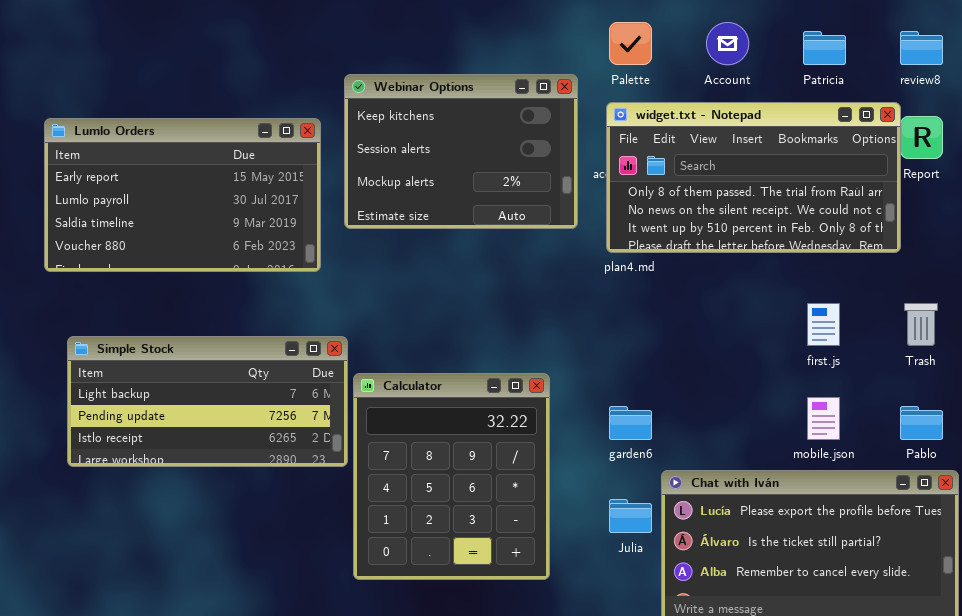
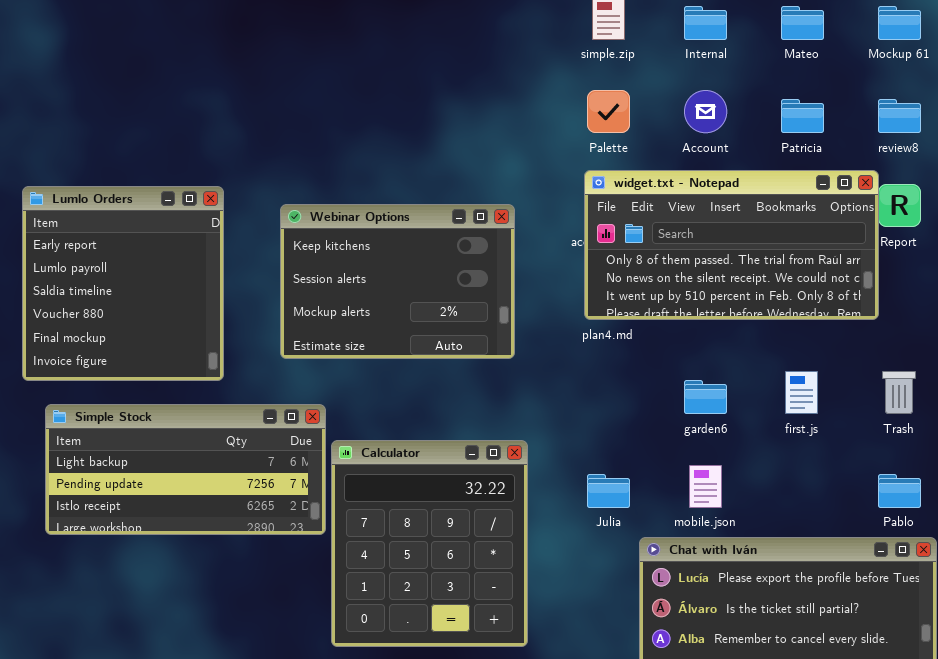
Webinar Options: [344,74,578,229] -> [280,204,515,359], moved
Lumlo Orders: [44,118,321,272] -> [22,186,224,381], resized
mobile.json: [807,397,840,440] -> [689,465,722,508], moved
garden6: [609,406,652,440] -> [684,380,727,414], moved
Julia: [609,499,652,533] -> [587,474,630,508], moved

